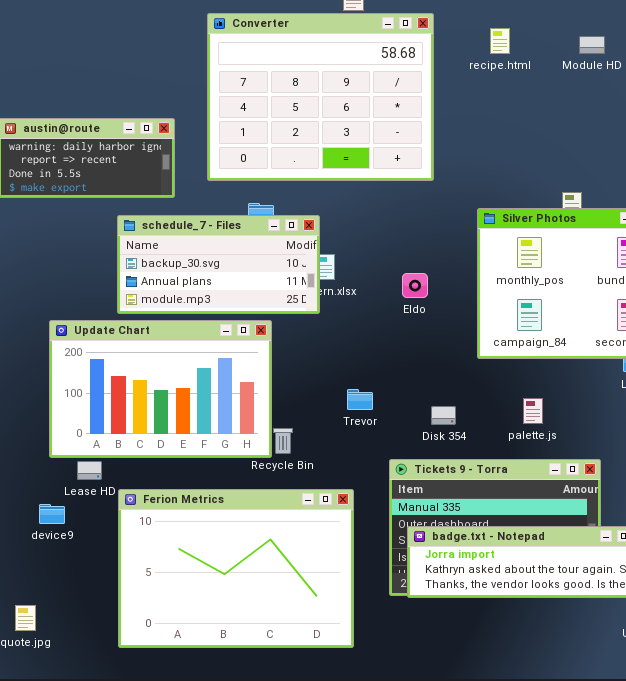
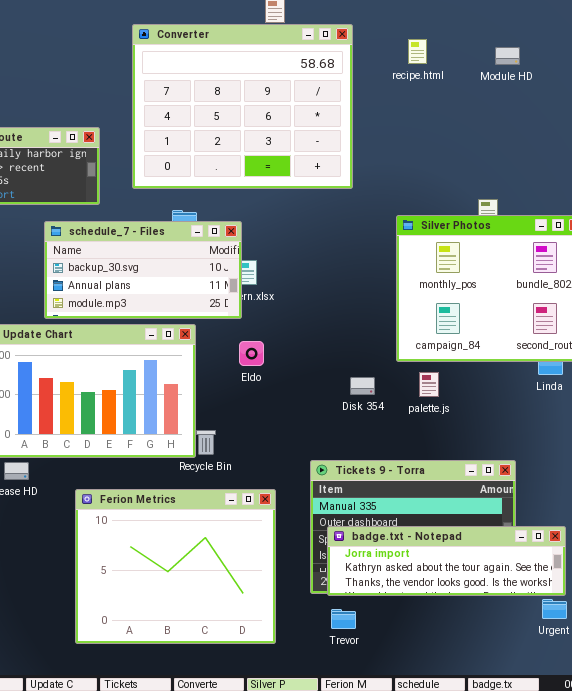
Eldo: [402,273,428,298] -> [239,341,264,366], moved
Trevor: [347,389,373,410] -> [331,609,356,629], moved
palette.js: [523,398,543,424] -> [419,372,439,397], moved
Disk 354: [431,406,456,425] -> [350,377,375,395], moved
Ferion Metrics: [118,489,354,648] -> [75,489,276,644], resized

